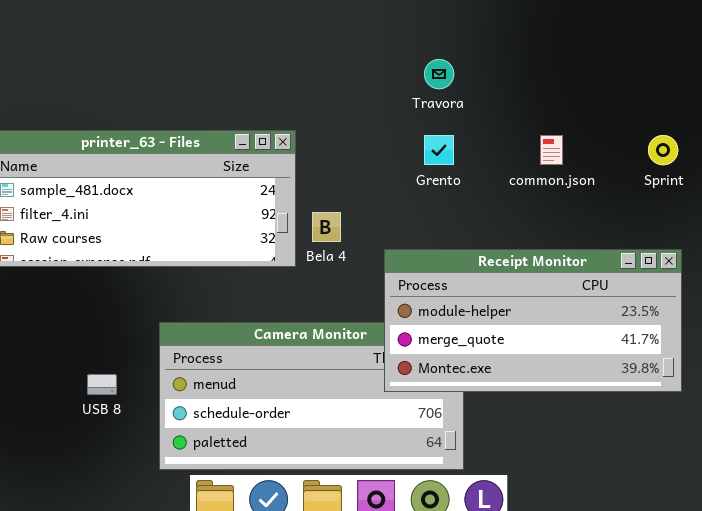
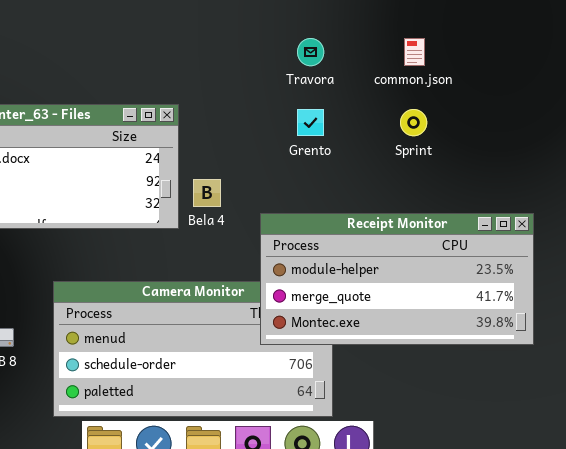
common.json: [540,135,563,165] -> [404,38,425,66], moved
Sprint: [648,135,678,165] -> [400,109,427,136], moved

